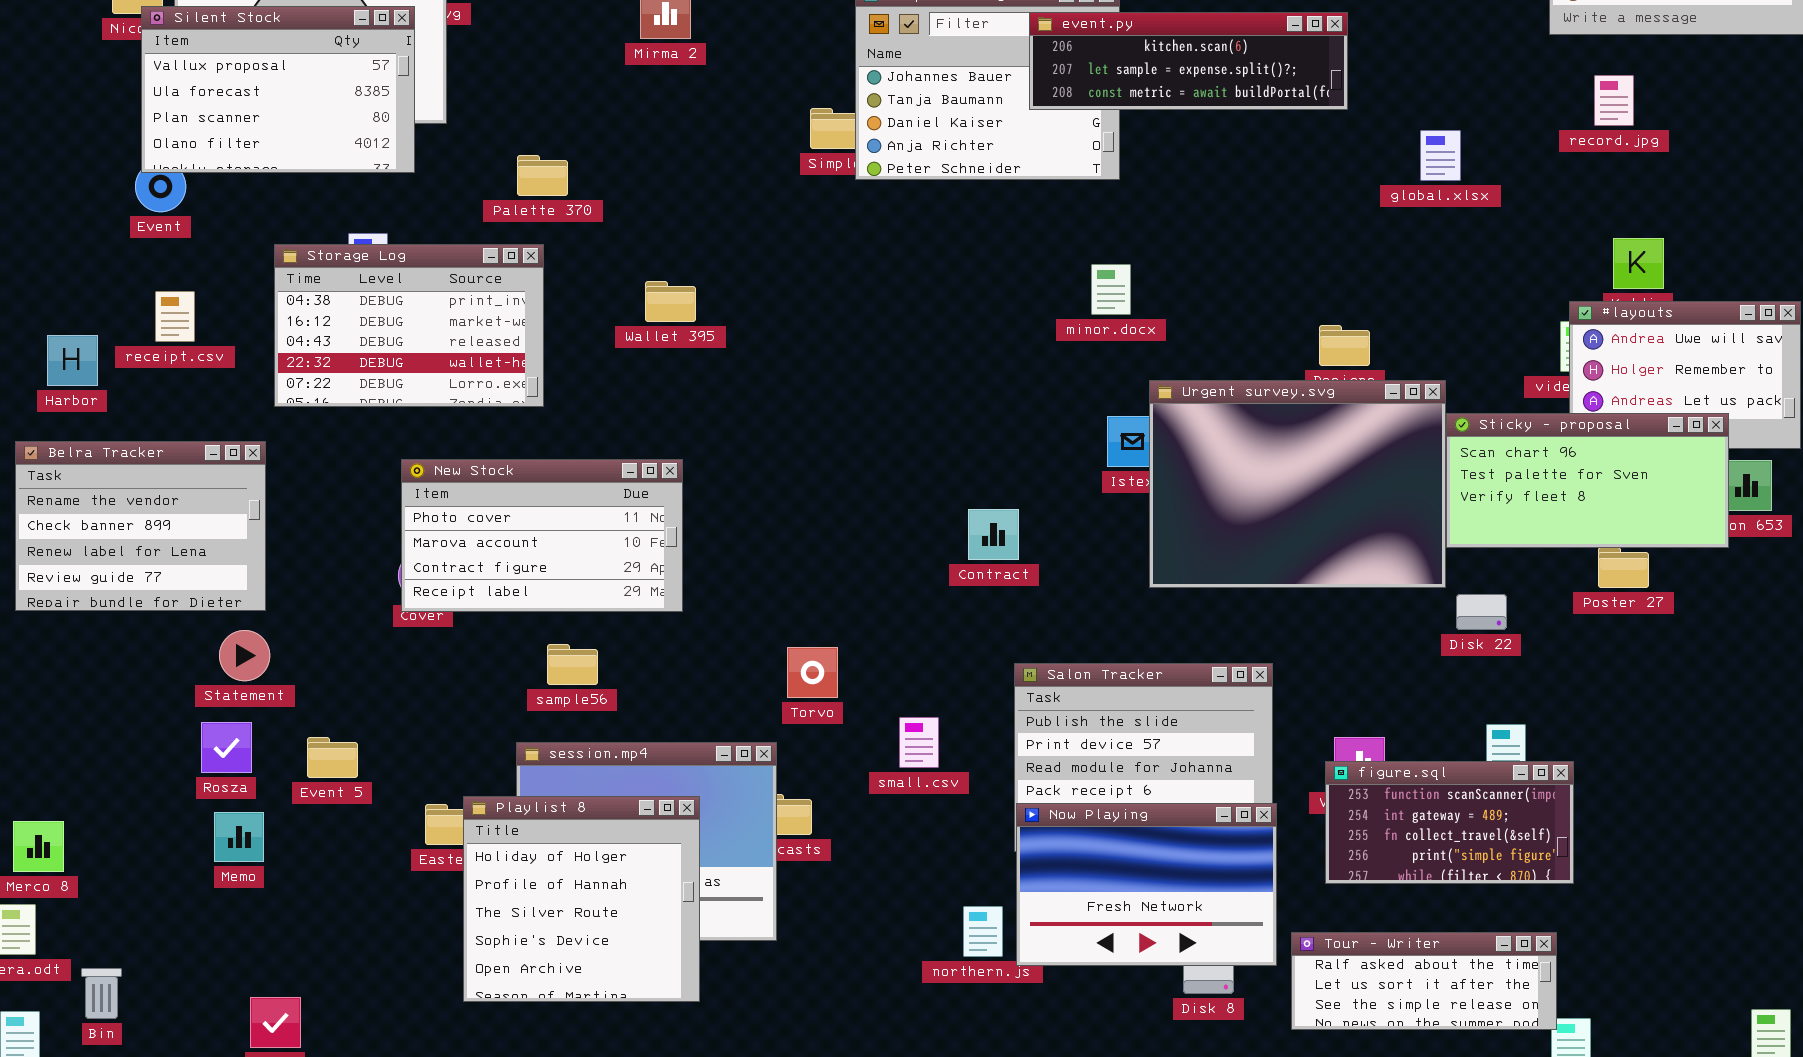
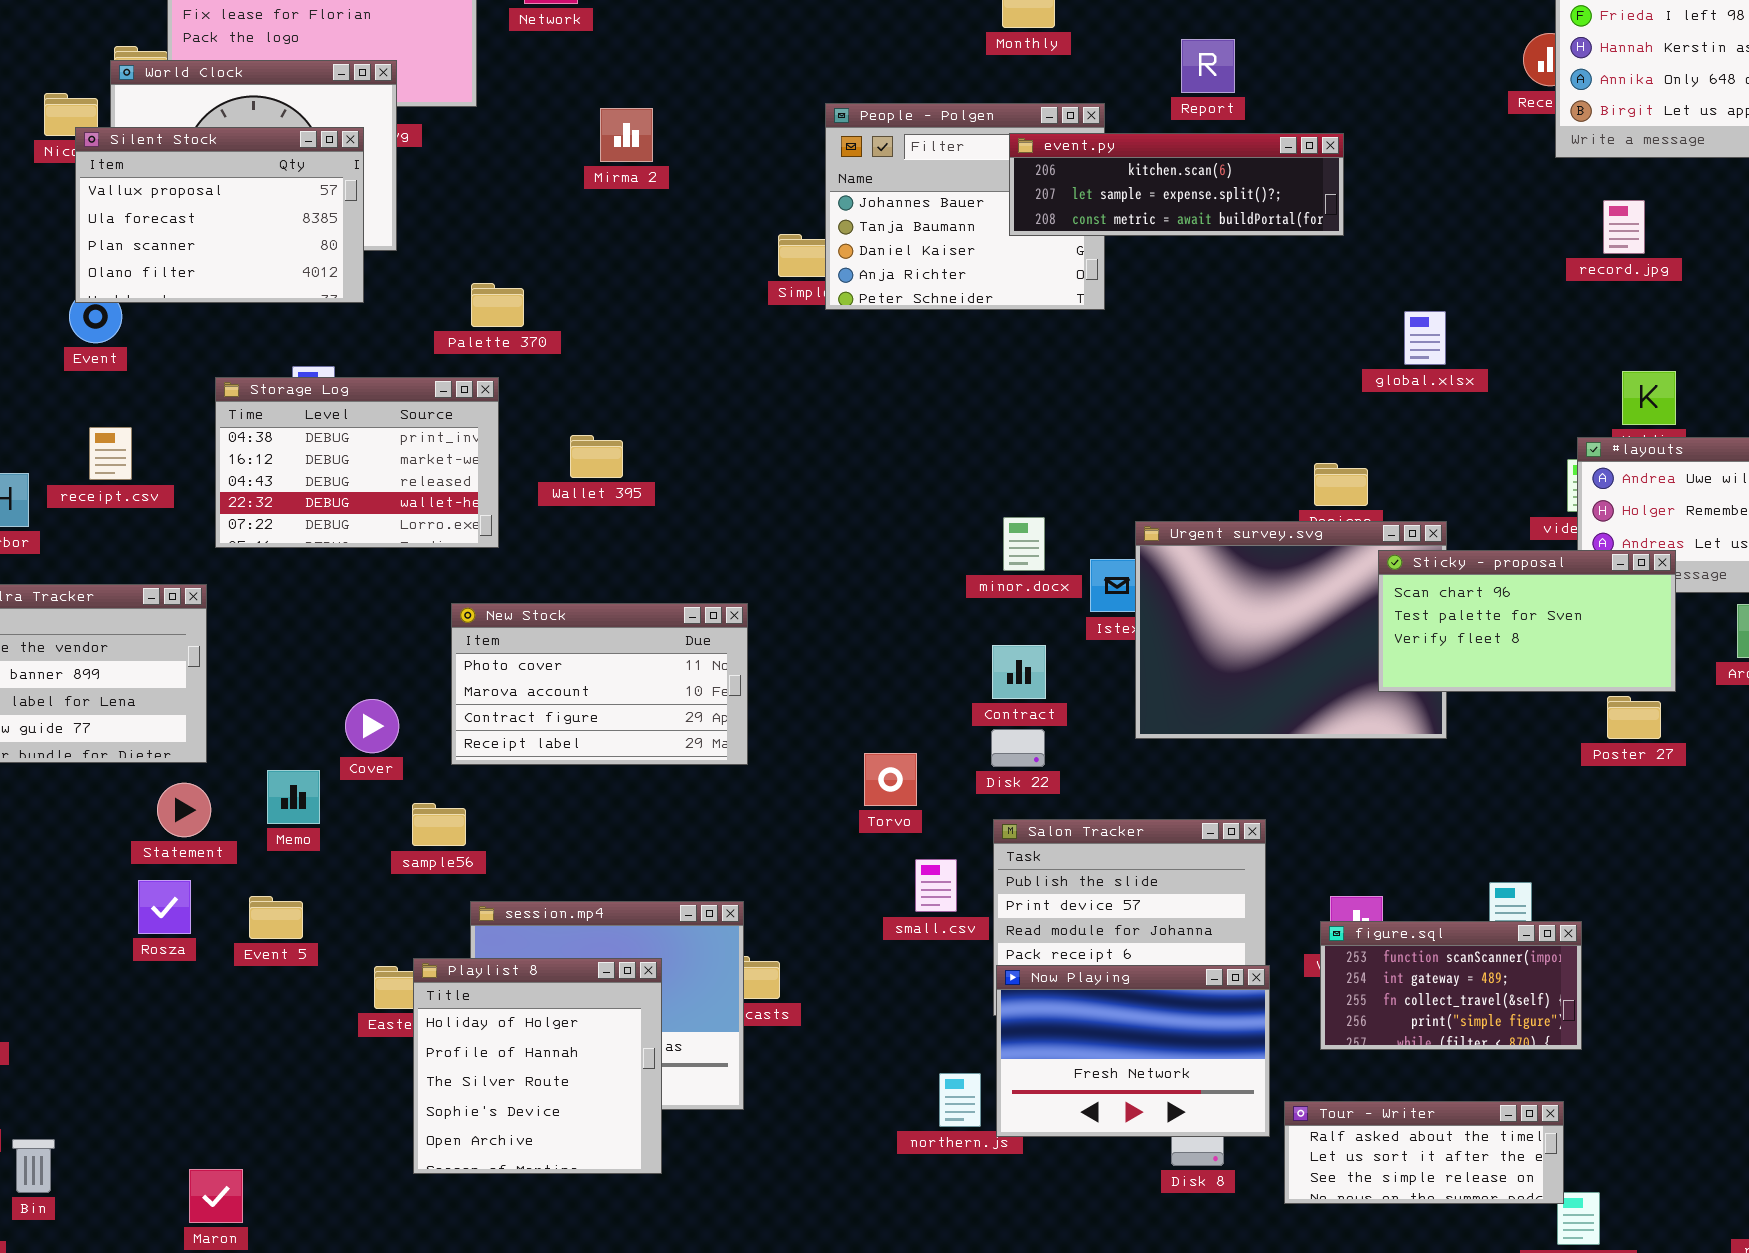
global.xlsx: [1420,130,1461,181] -> [1404,311,1446,365], moved
minor.docx: [1091,264,1131,315] -> [1003,517,1045,571], moved
Wallet 395: [645,281,696,322] -> [570,435,623,478], moved
Sticky - proposal: [1446,413,1729,548] -> [1378,550,1676,692], moved
New Stock: [401,459,683,612] -> [451,603,748,765], moved
Contract: [968,509,1019,560] -> [992,645,1046,699], moved
Disk 22: [1456,594,1507,630] -> [991,729,1045,767], moved
sample56: [547,644,598,685] -> [412,803,466,846], moved
Torvo: [787,647,838,698] -> [864,753,917,806], moved
small.csv: [899,717,939,768] -> [915,859,957,912], moved
Memo: [214,812,264,862] -> [267,770,320,824], moved

